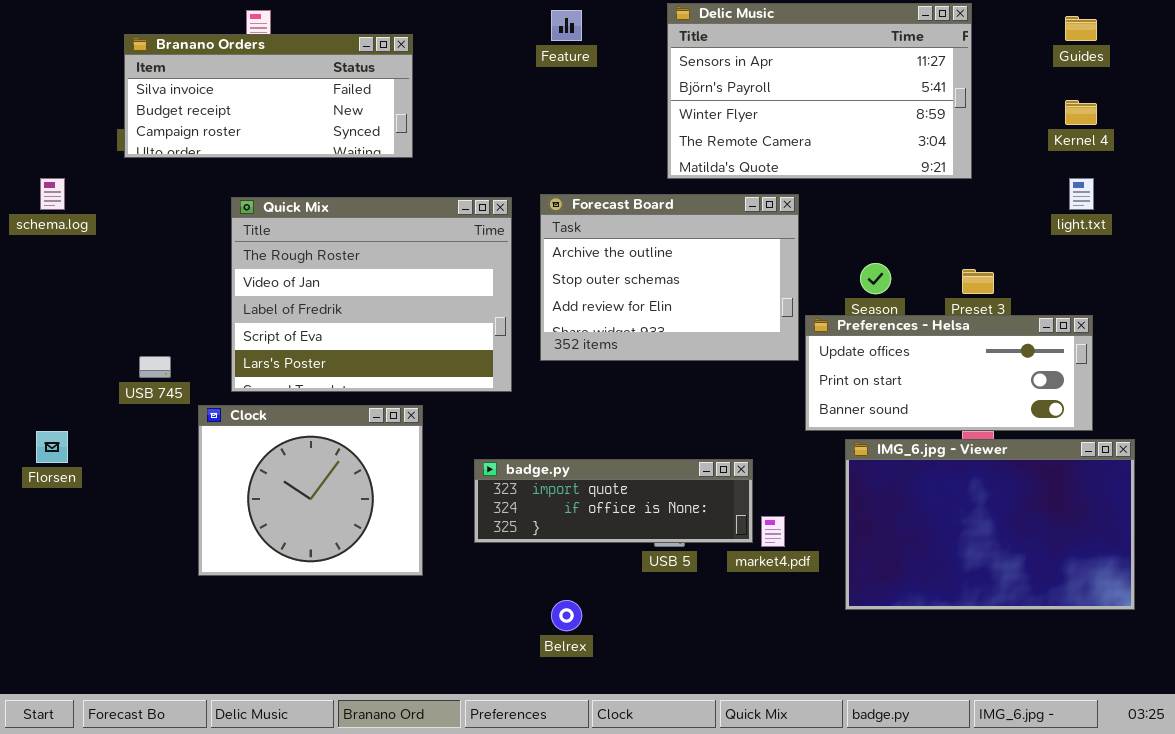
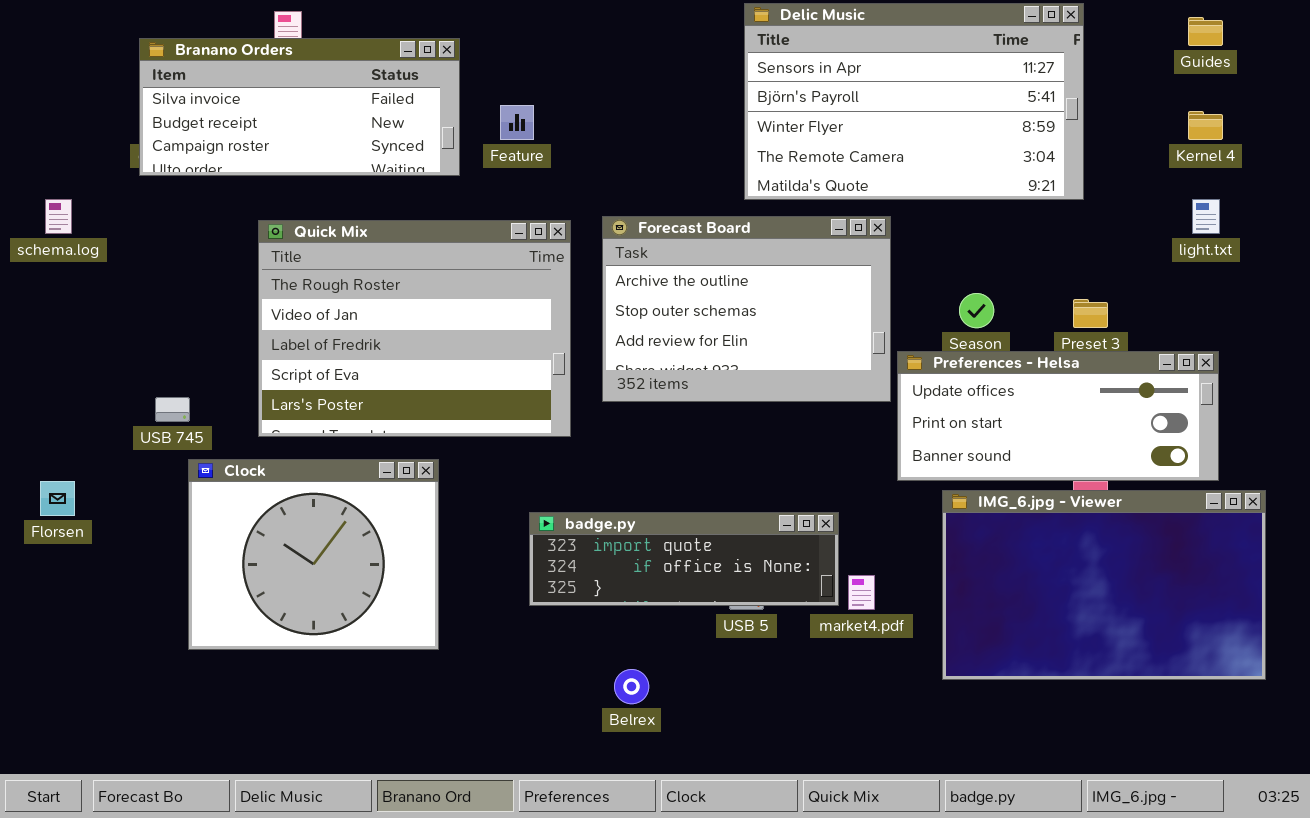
Feature: [551,10,582,41] -> [500,105,534,140], moved
Clock: [198,405,423,576] -> [188,459,439,650], moved

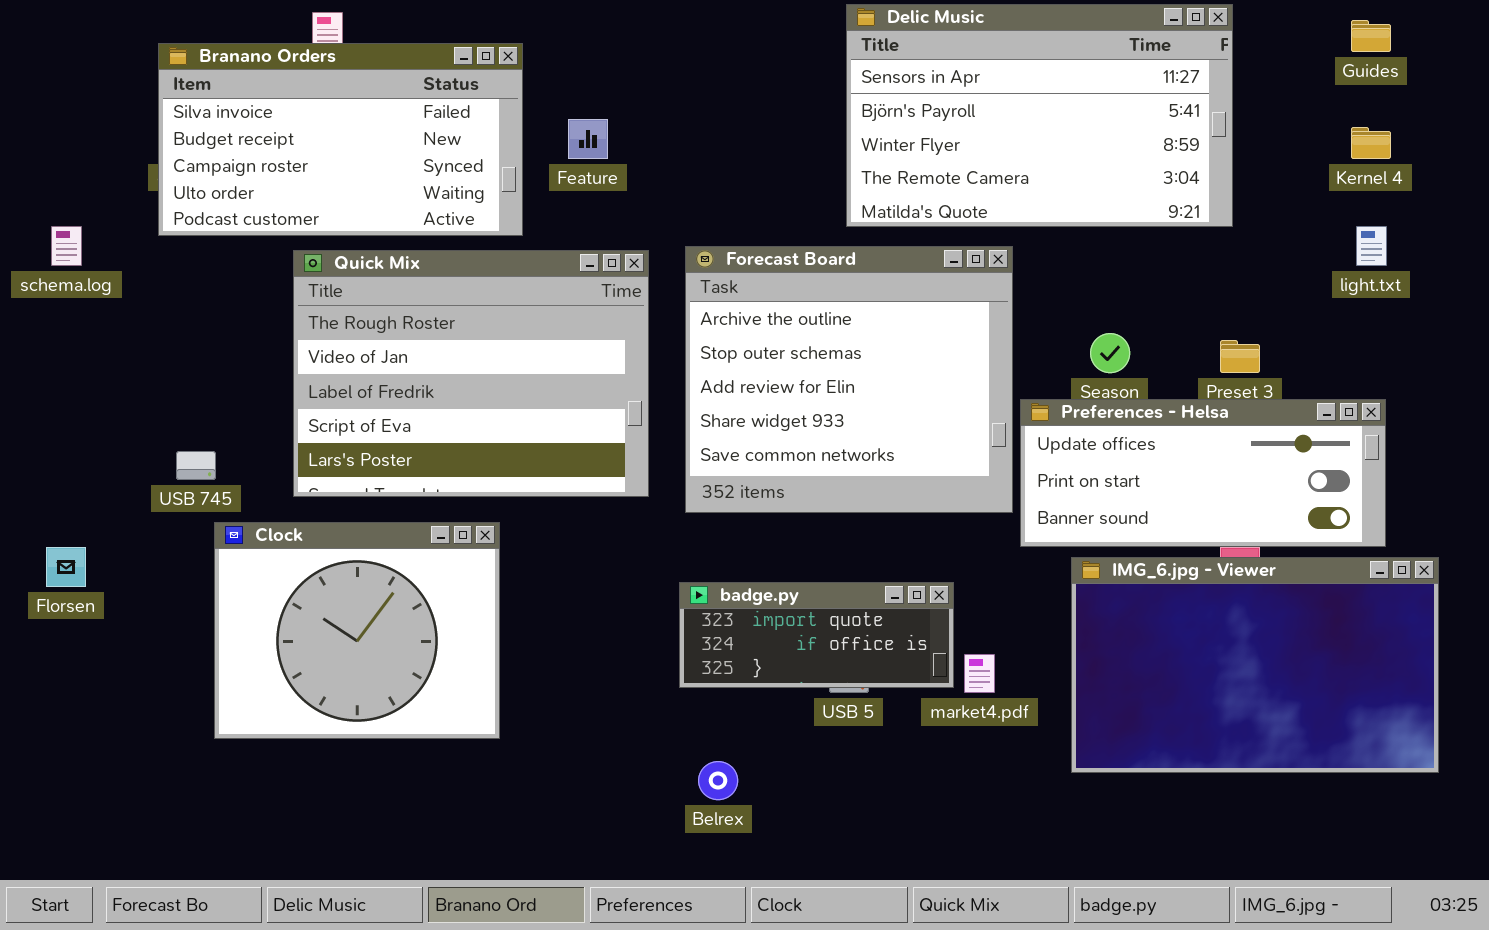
Branano Orders: [139,38,460,176] -> [158,43,523,236], resized
Forecast Board: [602,216,891,402] -> [685,246,1013,513], resized
badge.py: [529,512,839,606] -> [679,582,954,688], resized

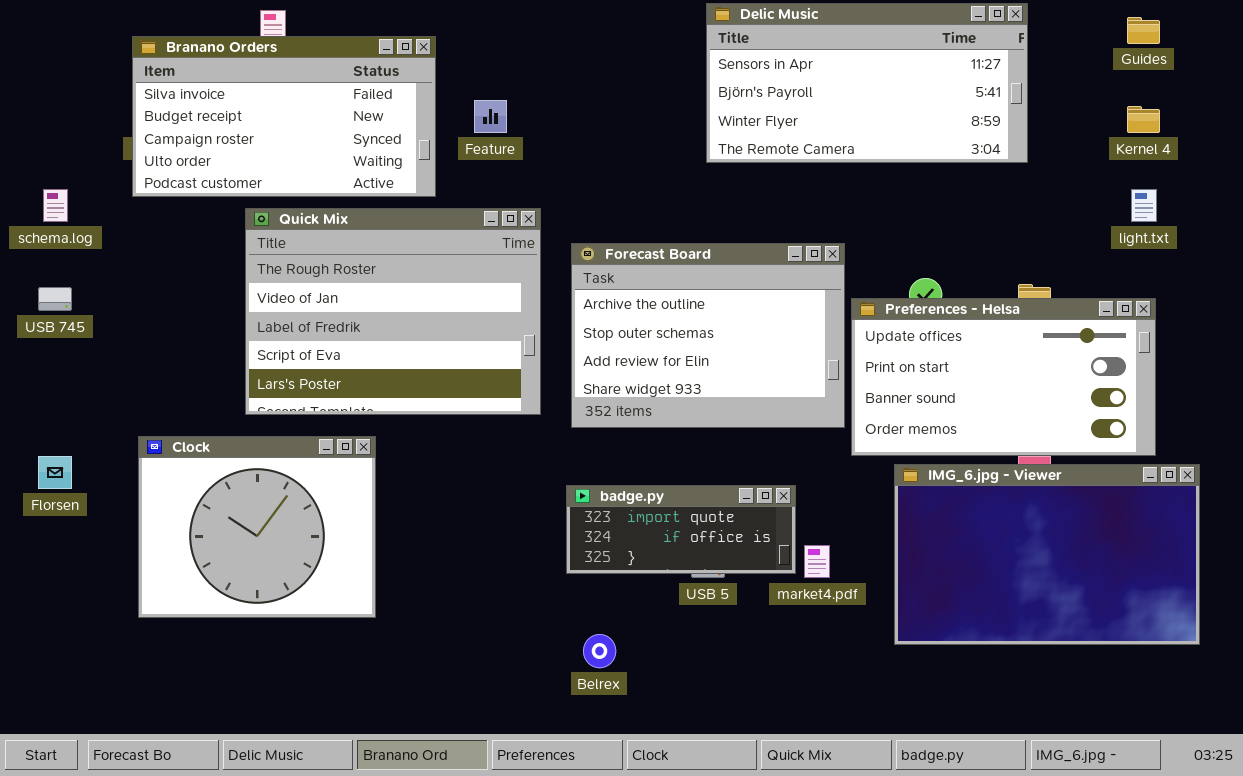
Delic Music: [846,4,1233,227] -> [706,3,1028,163], resized
Forecast Board: [685,246,1013,513] -> [571,243,845,428], resized
Preferences - Helsa: [1020,399,1386,547] -> [851,298,1156,456], resized
USB 745: [176,451,216,480] -> [38,287,72,311], moved
Clock: [214,522,500,739] -> [138,436,376,618], moved

